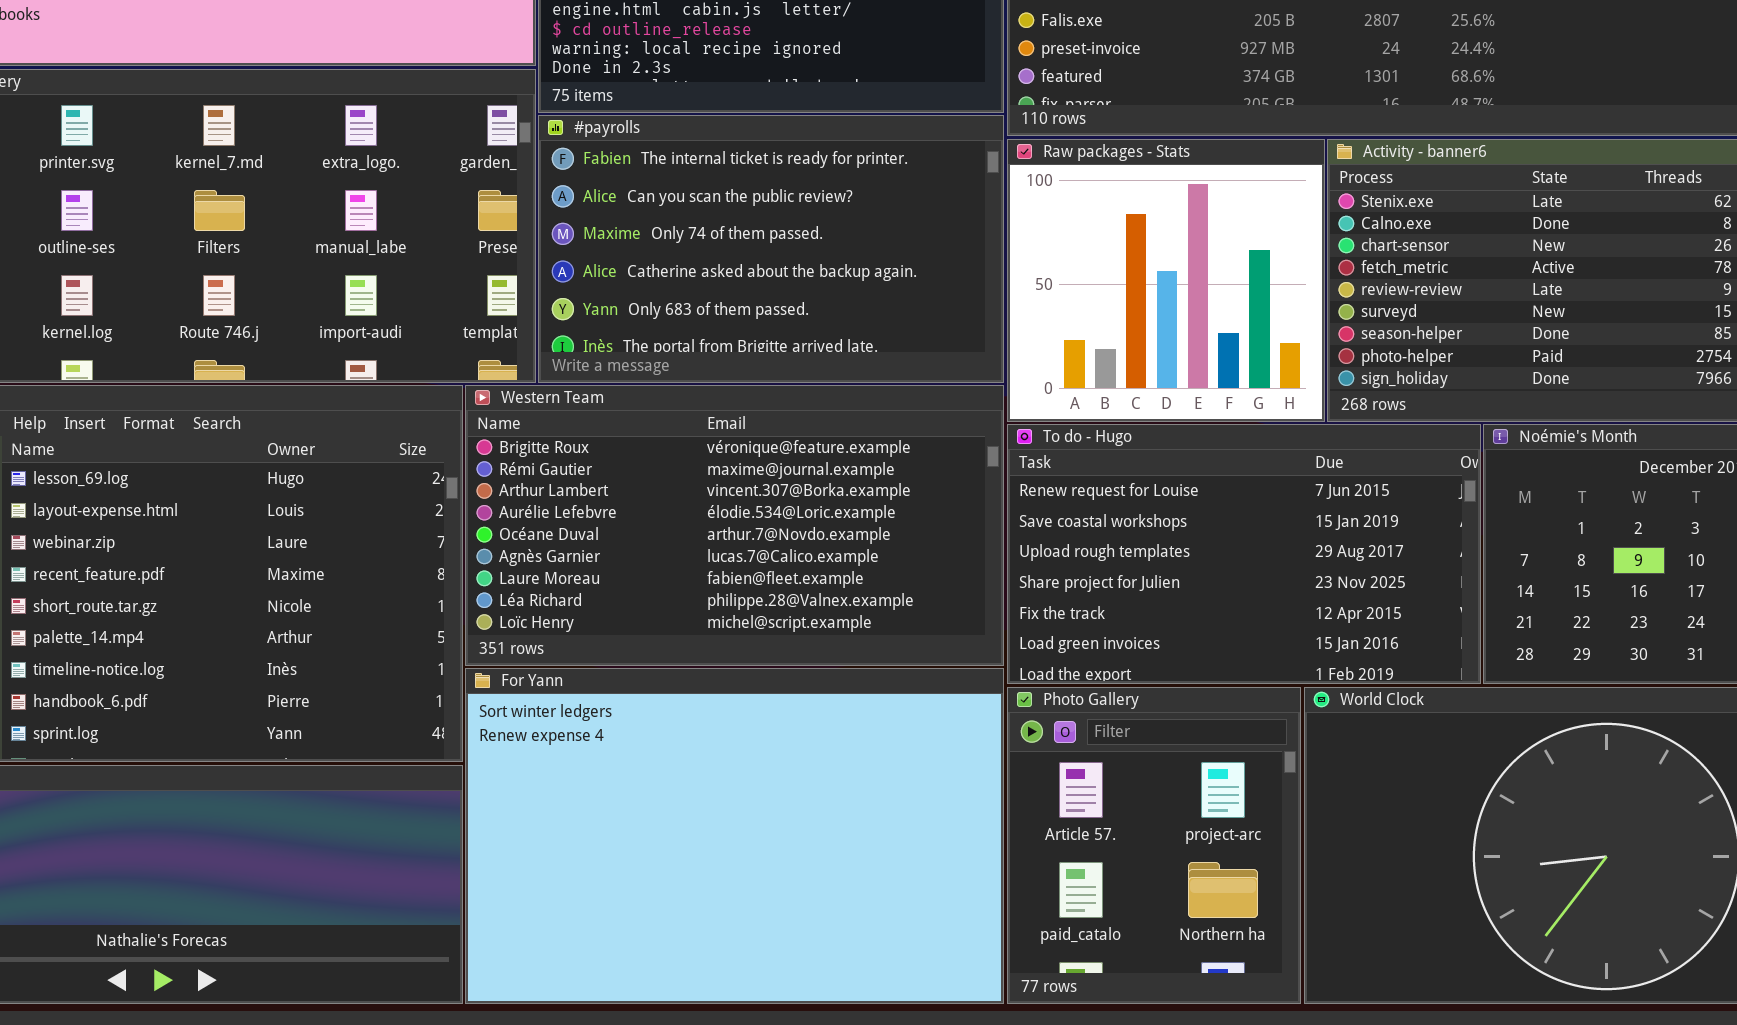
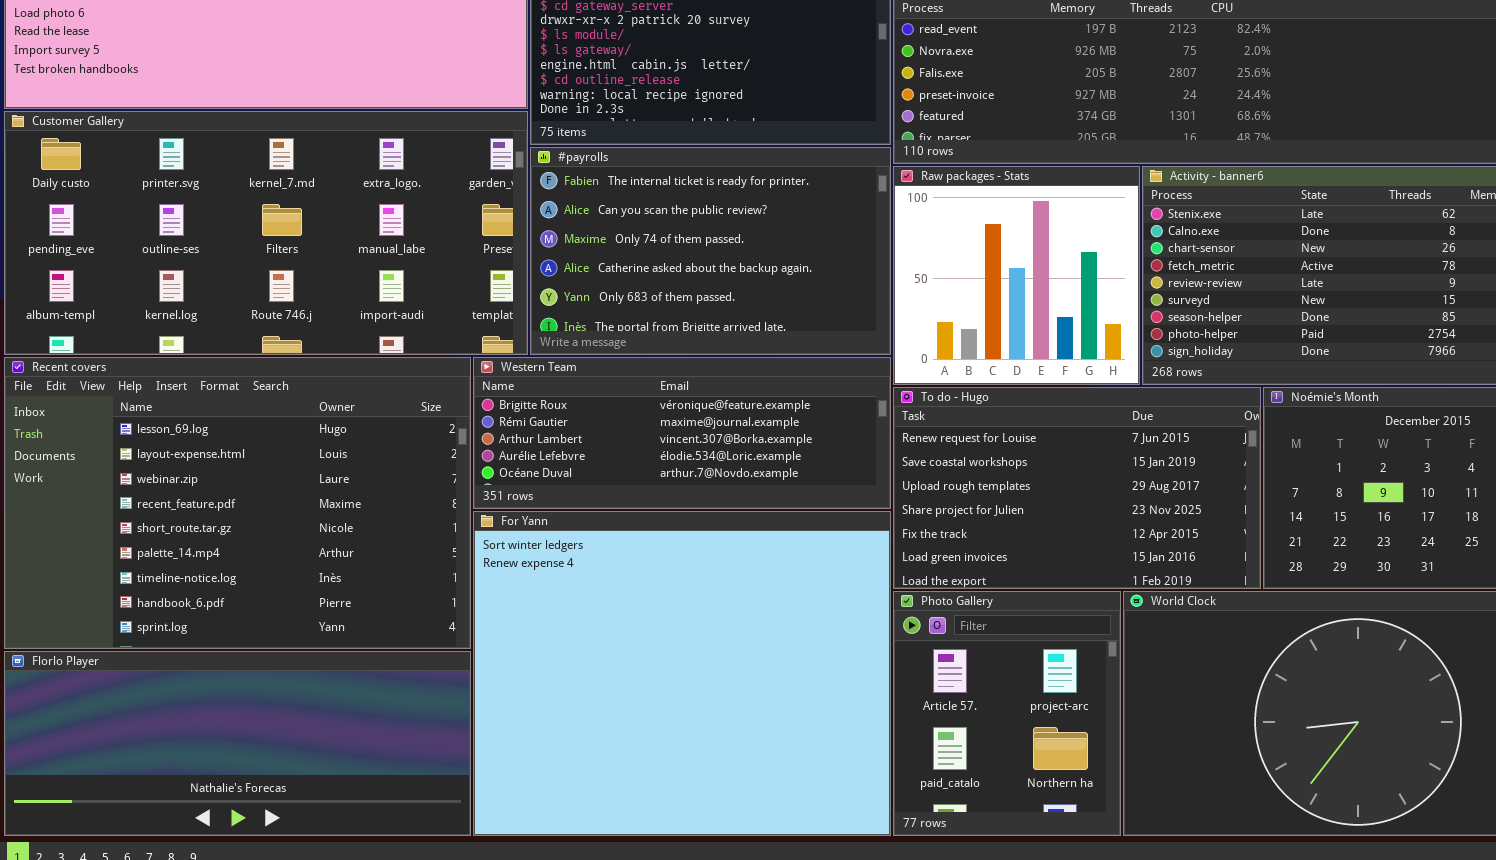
Western Team: [465,385,1004,666] -> [473,357,891,509], resized
For Yann: [465,668,1004,1004] -> [473,511,891,836], resized

